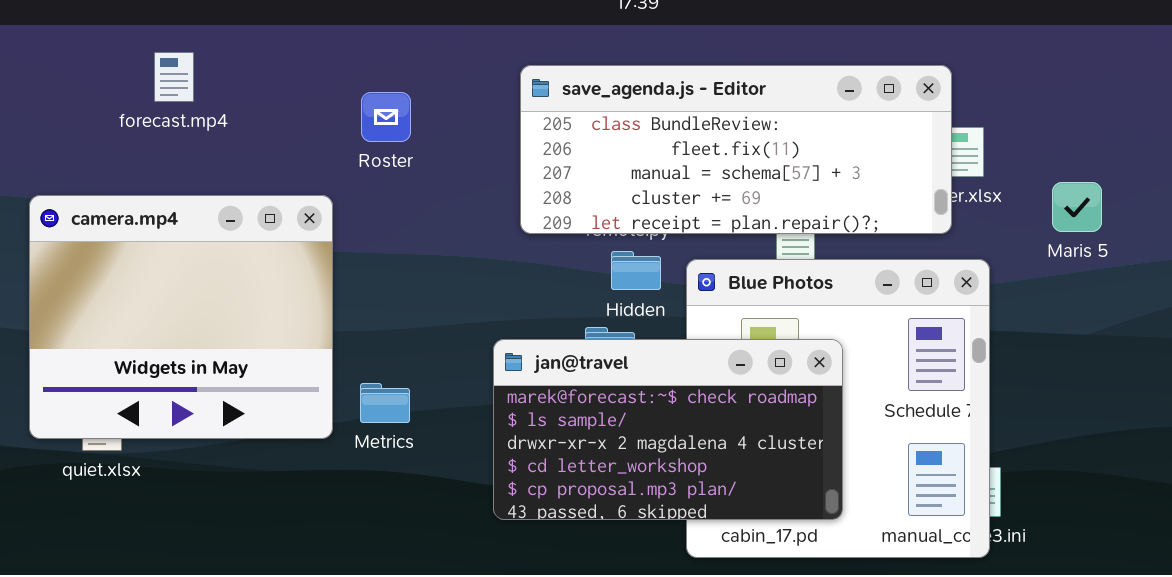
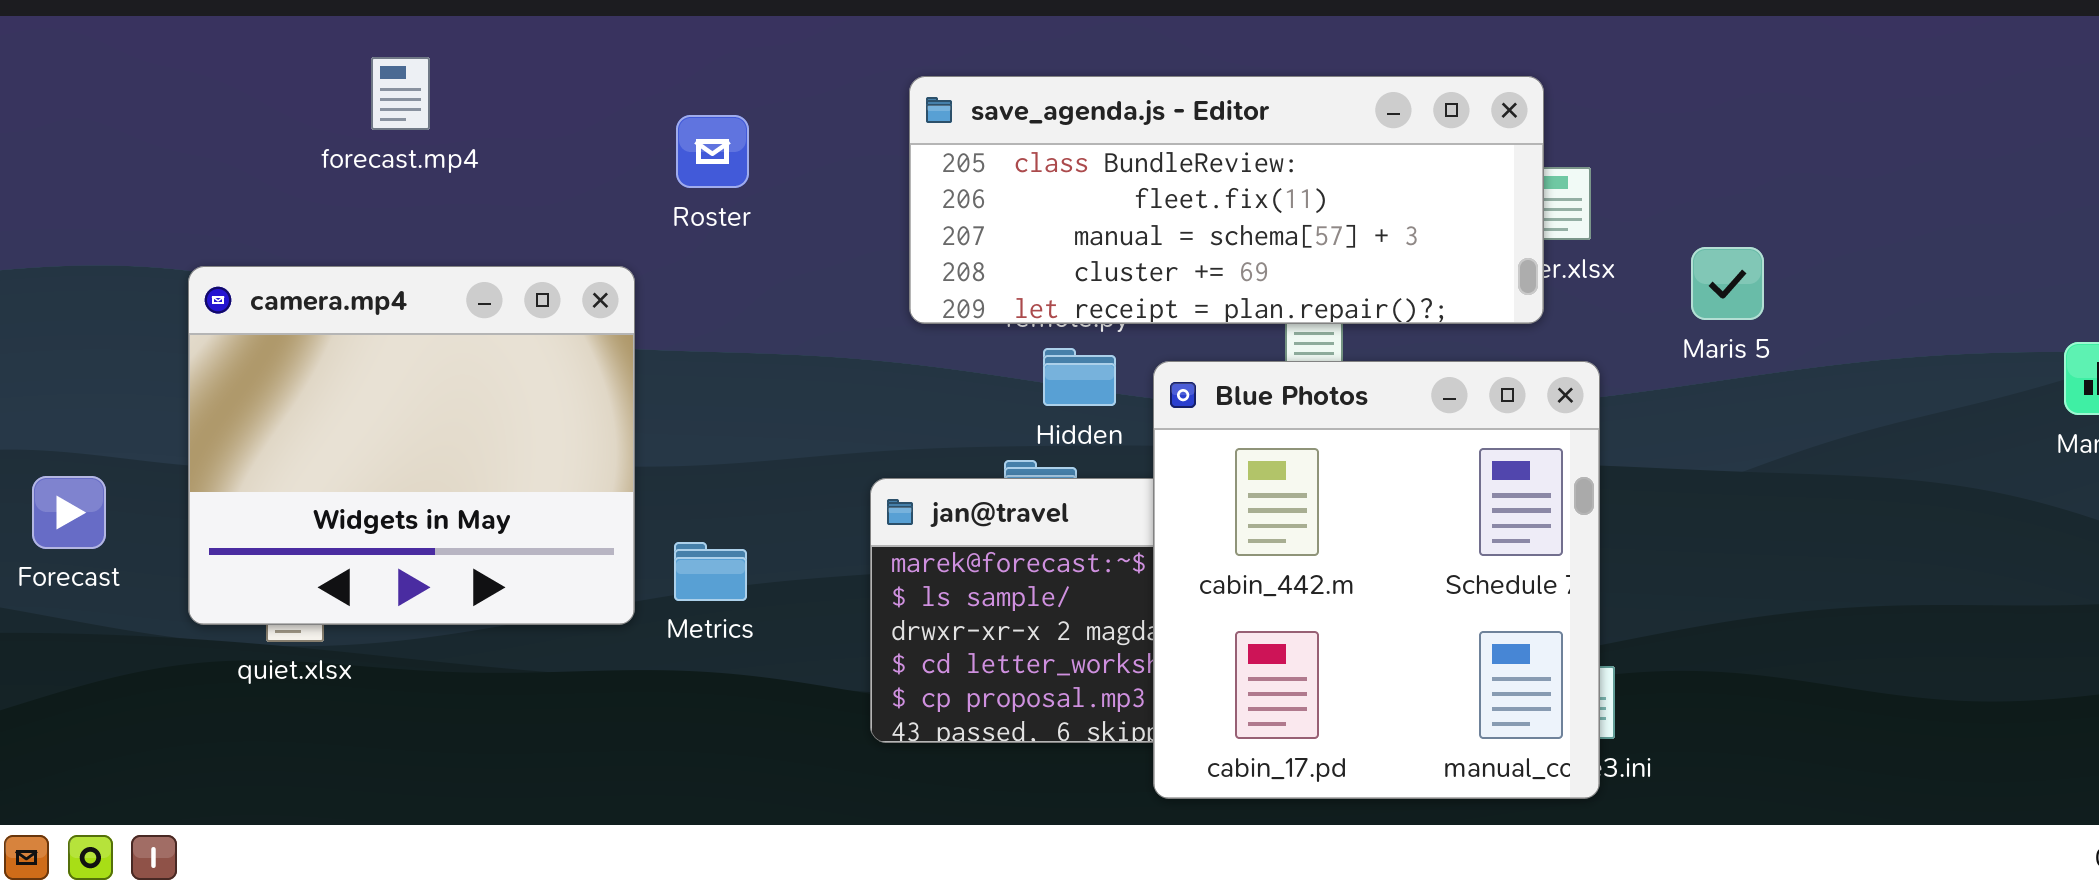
Blue Photos: [686,259,990,558] -> [1153,361,1600,799], raised

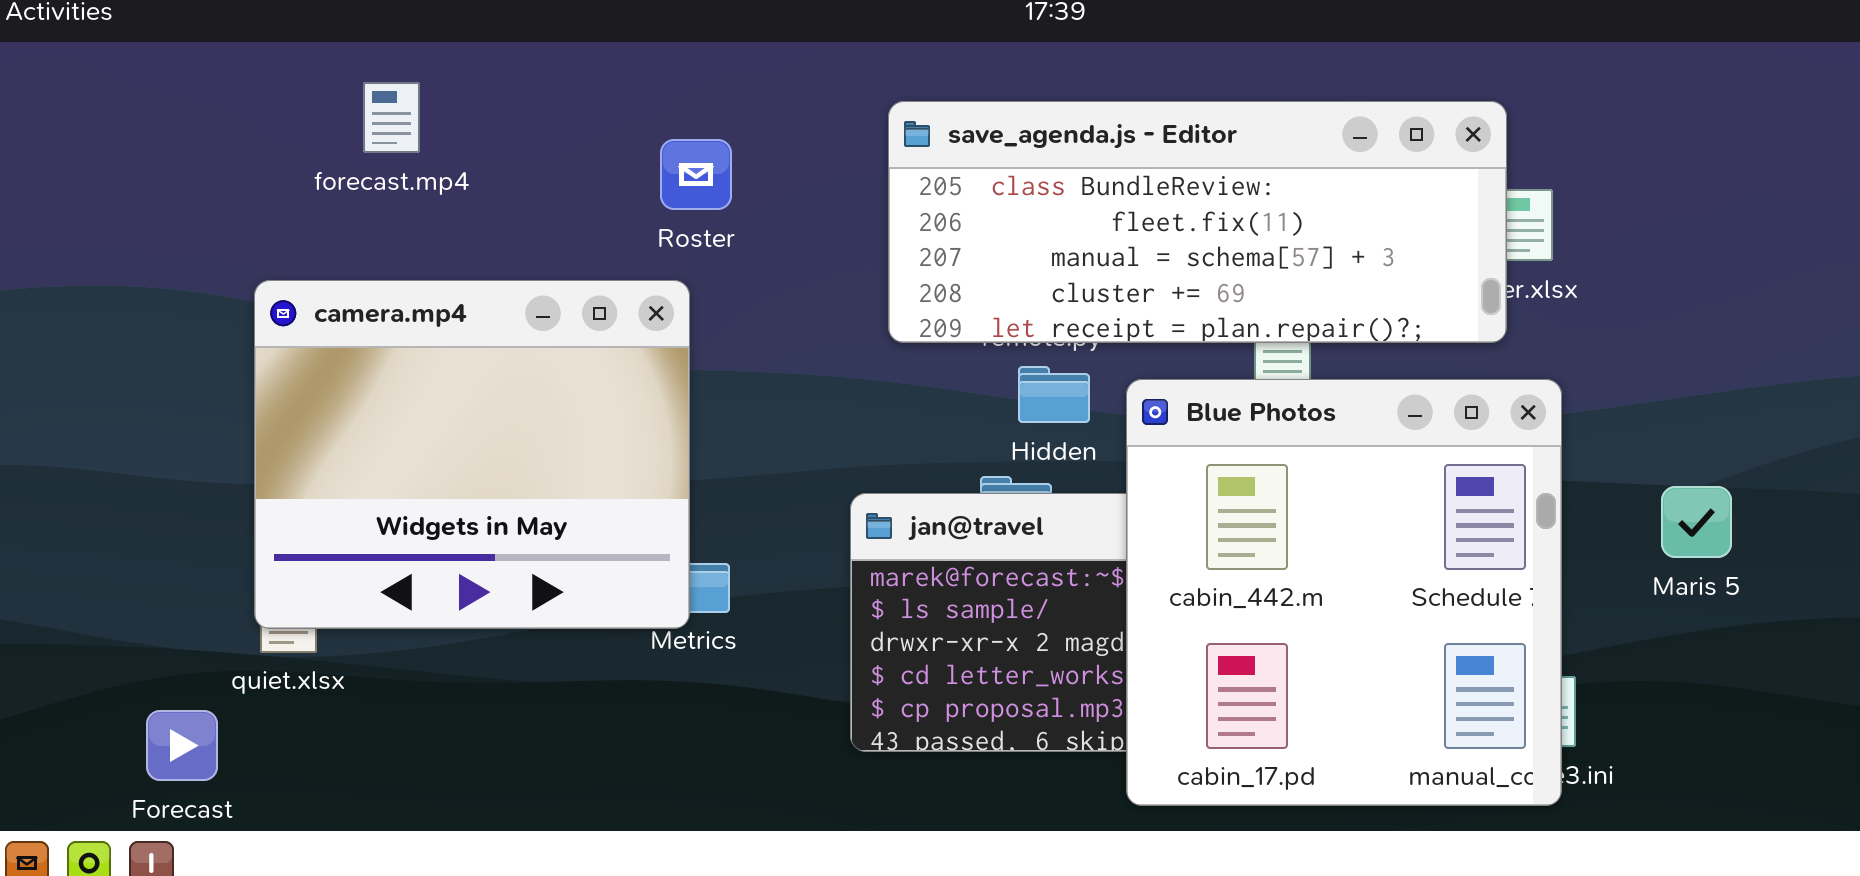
Maris 5: [1691,247,1764,320] -> [1661,486,1732,558], moved
camera.mp4: [188,266,635,625] -> [254,280,690,629], moved
Forecast: [32,476,106,549] -> [146,710,218,781], moved

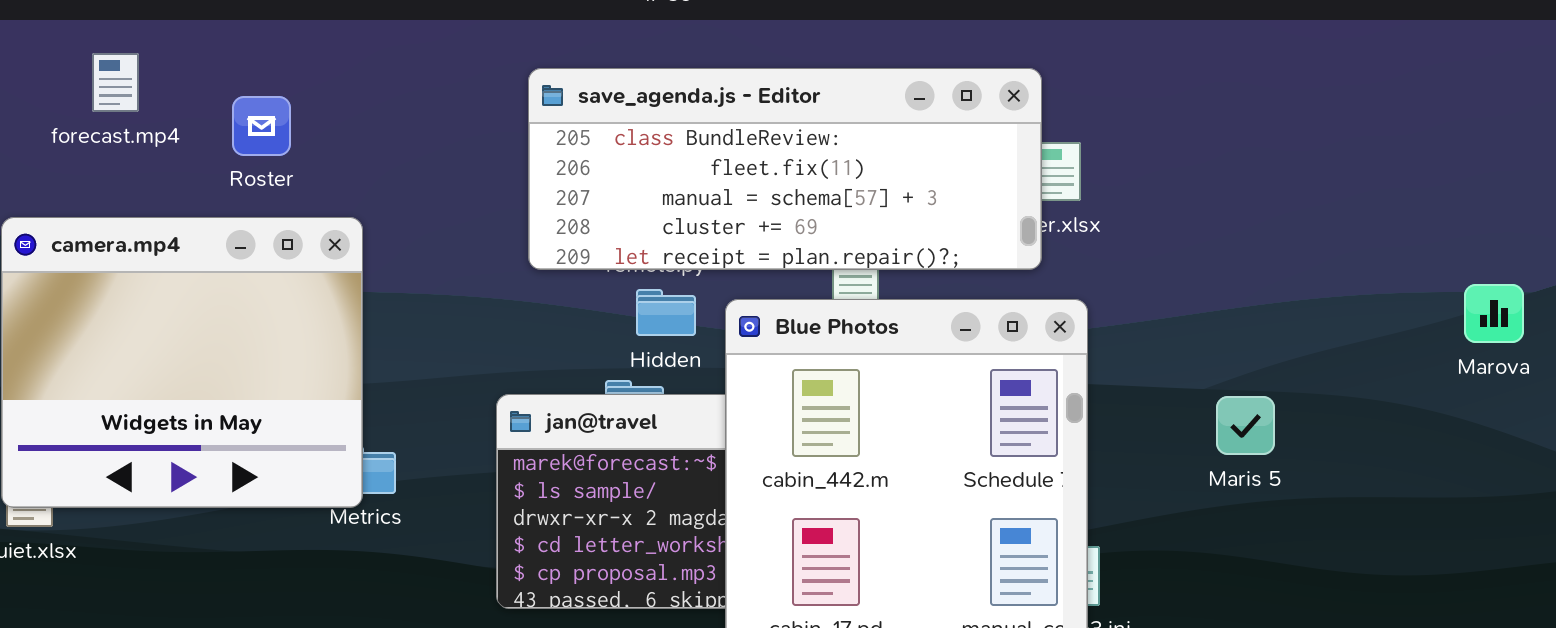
Roster: [660,139,732,210] -> [232,96,291,156], moved
Maris 5: [1661,486,1732,558] -> [1216,396,1275,455], moved

